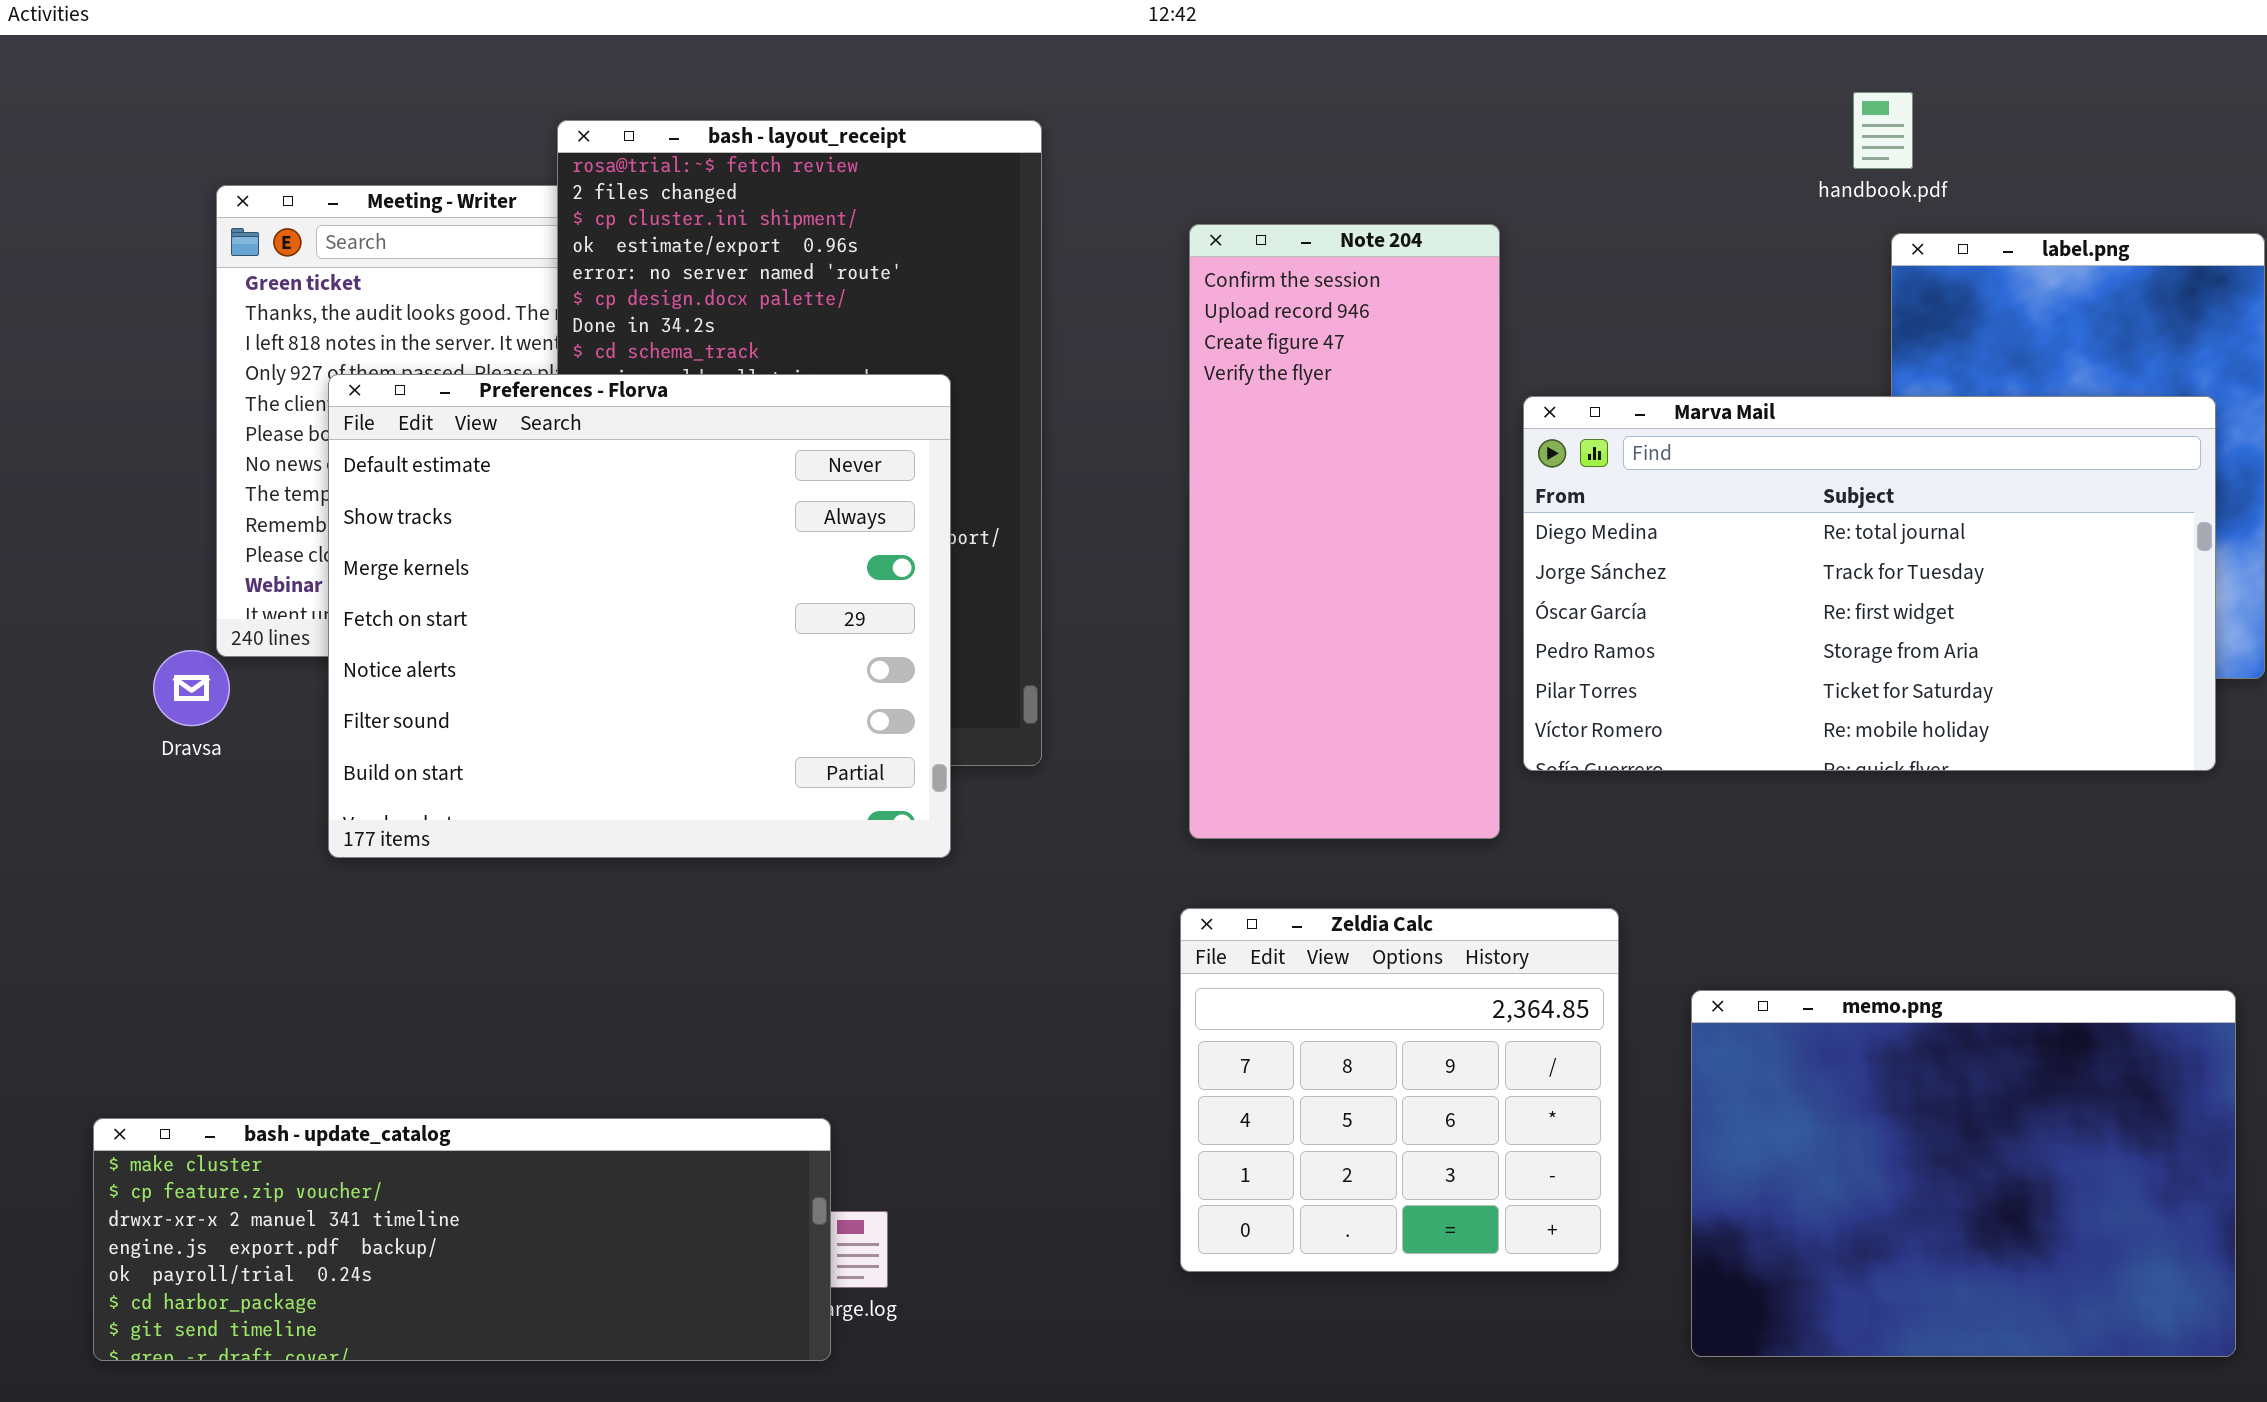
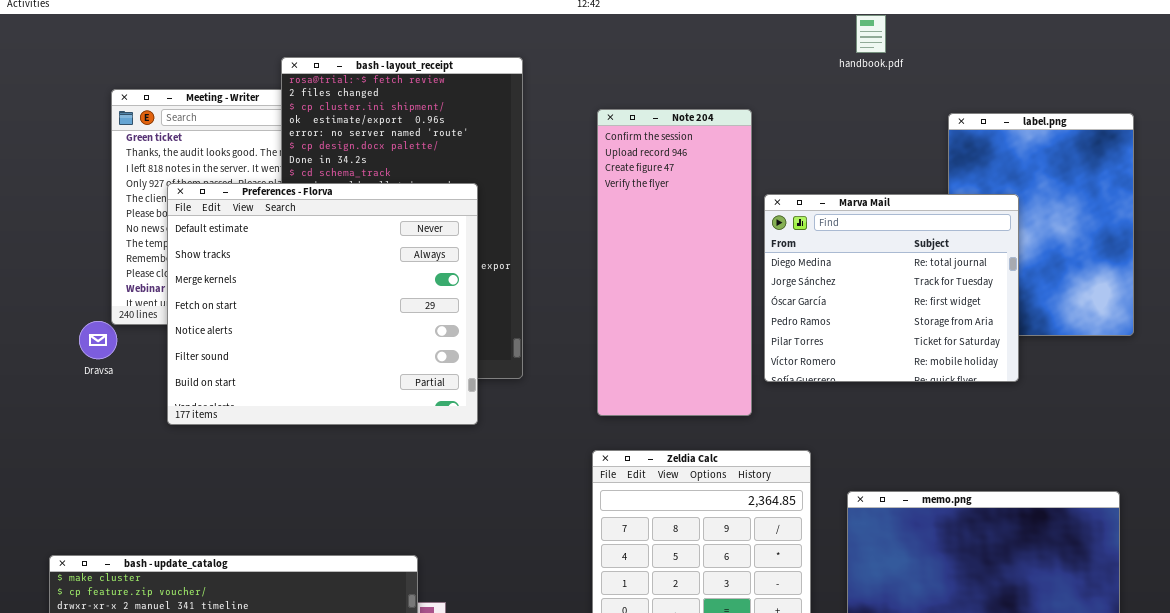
handbook.pdf: [1853,92,1913,169] -> [856,15,886,53], moved
Marva Mail: [1523,396,2216,771] -> [764,194,1019,382], resized

